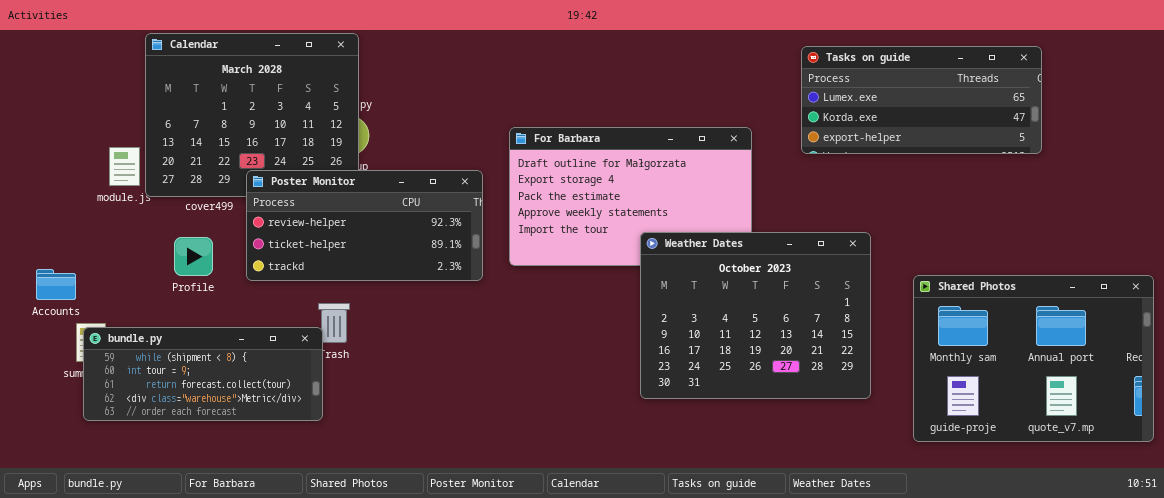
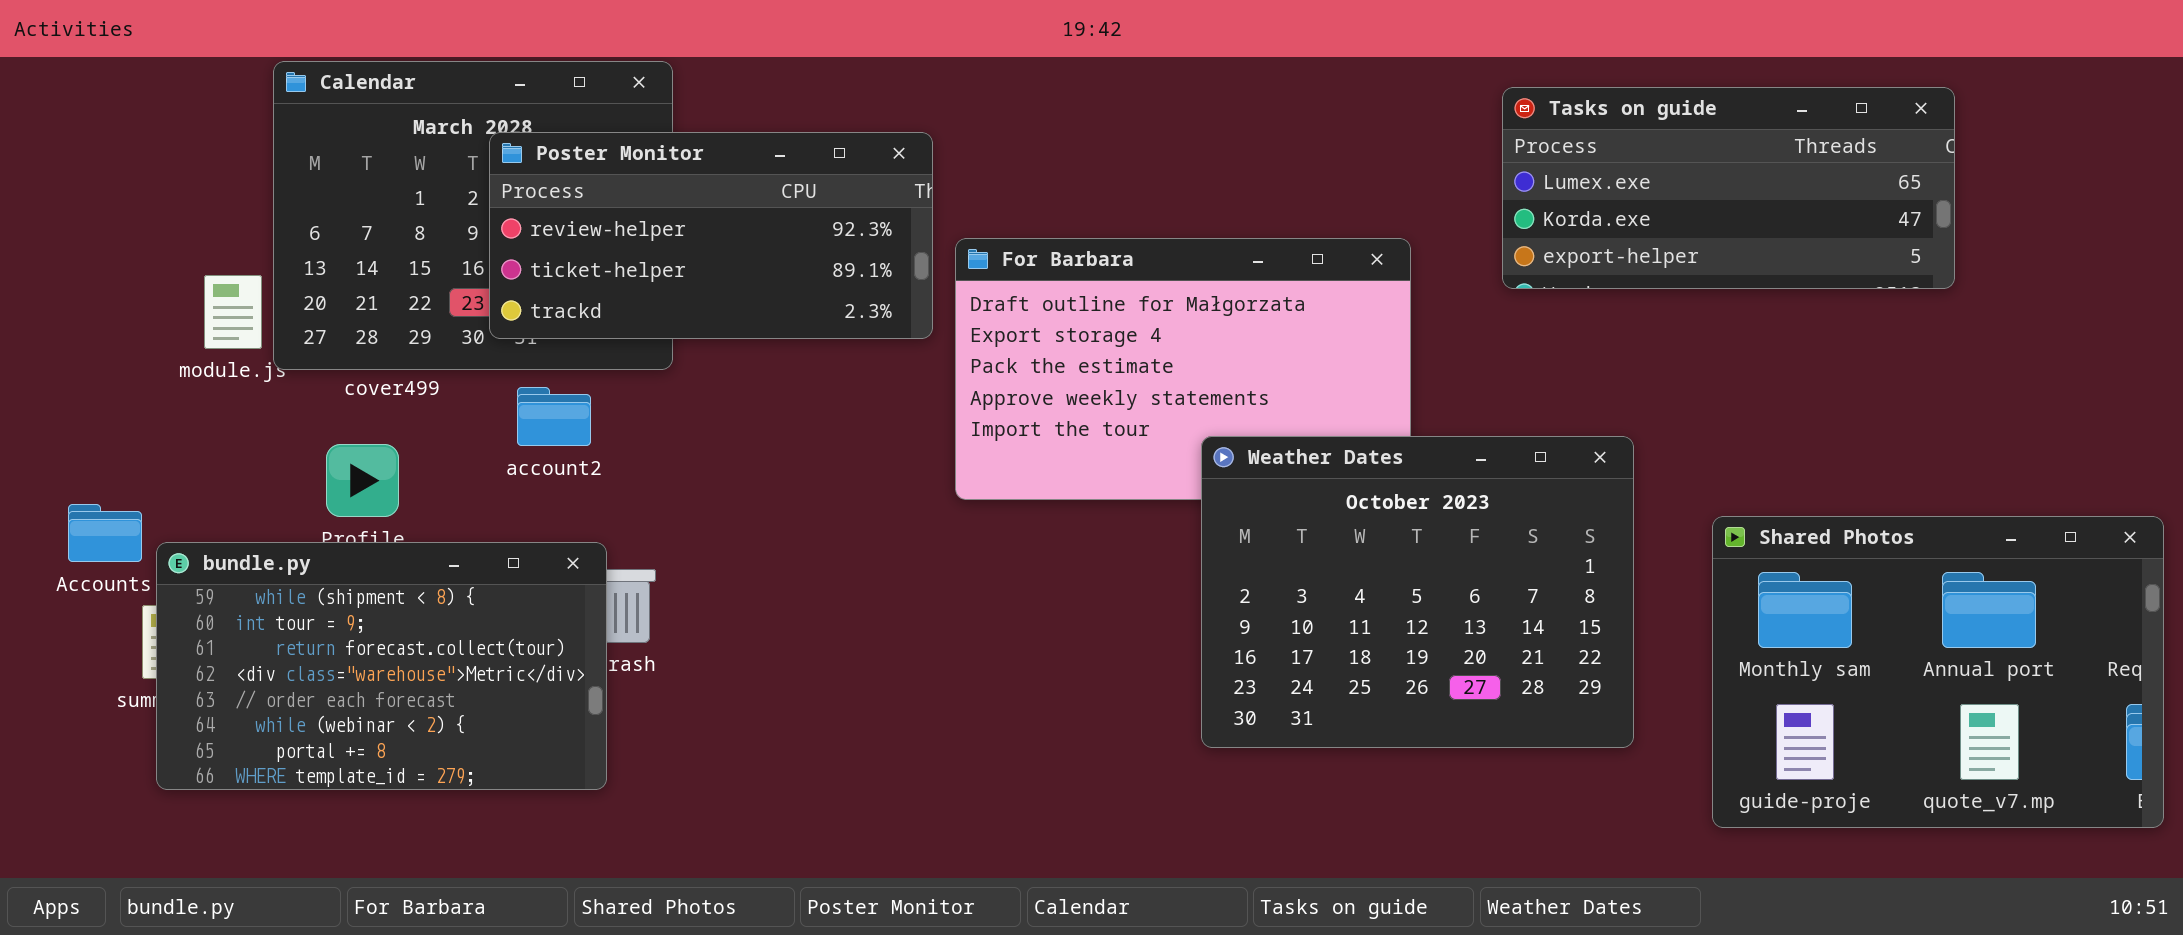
Poster Monitor: [246,170,483,281] -> [489,132,933,339], moved
bundle.py: [83,327,323,421] -> [156,542,607,790], resized

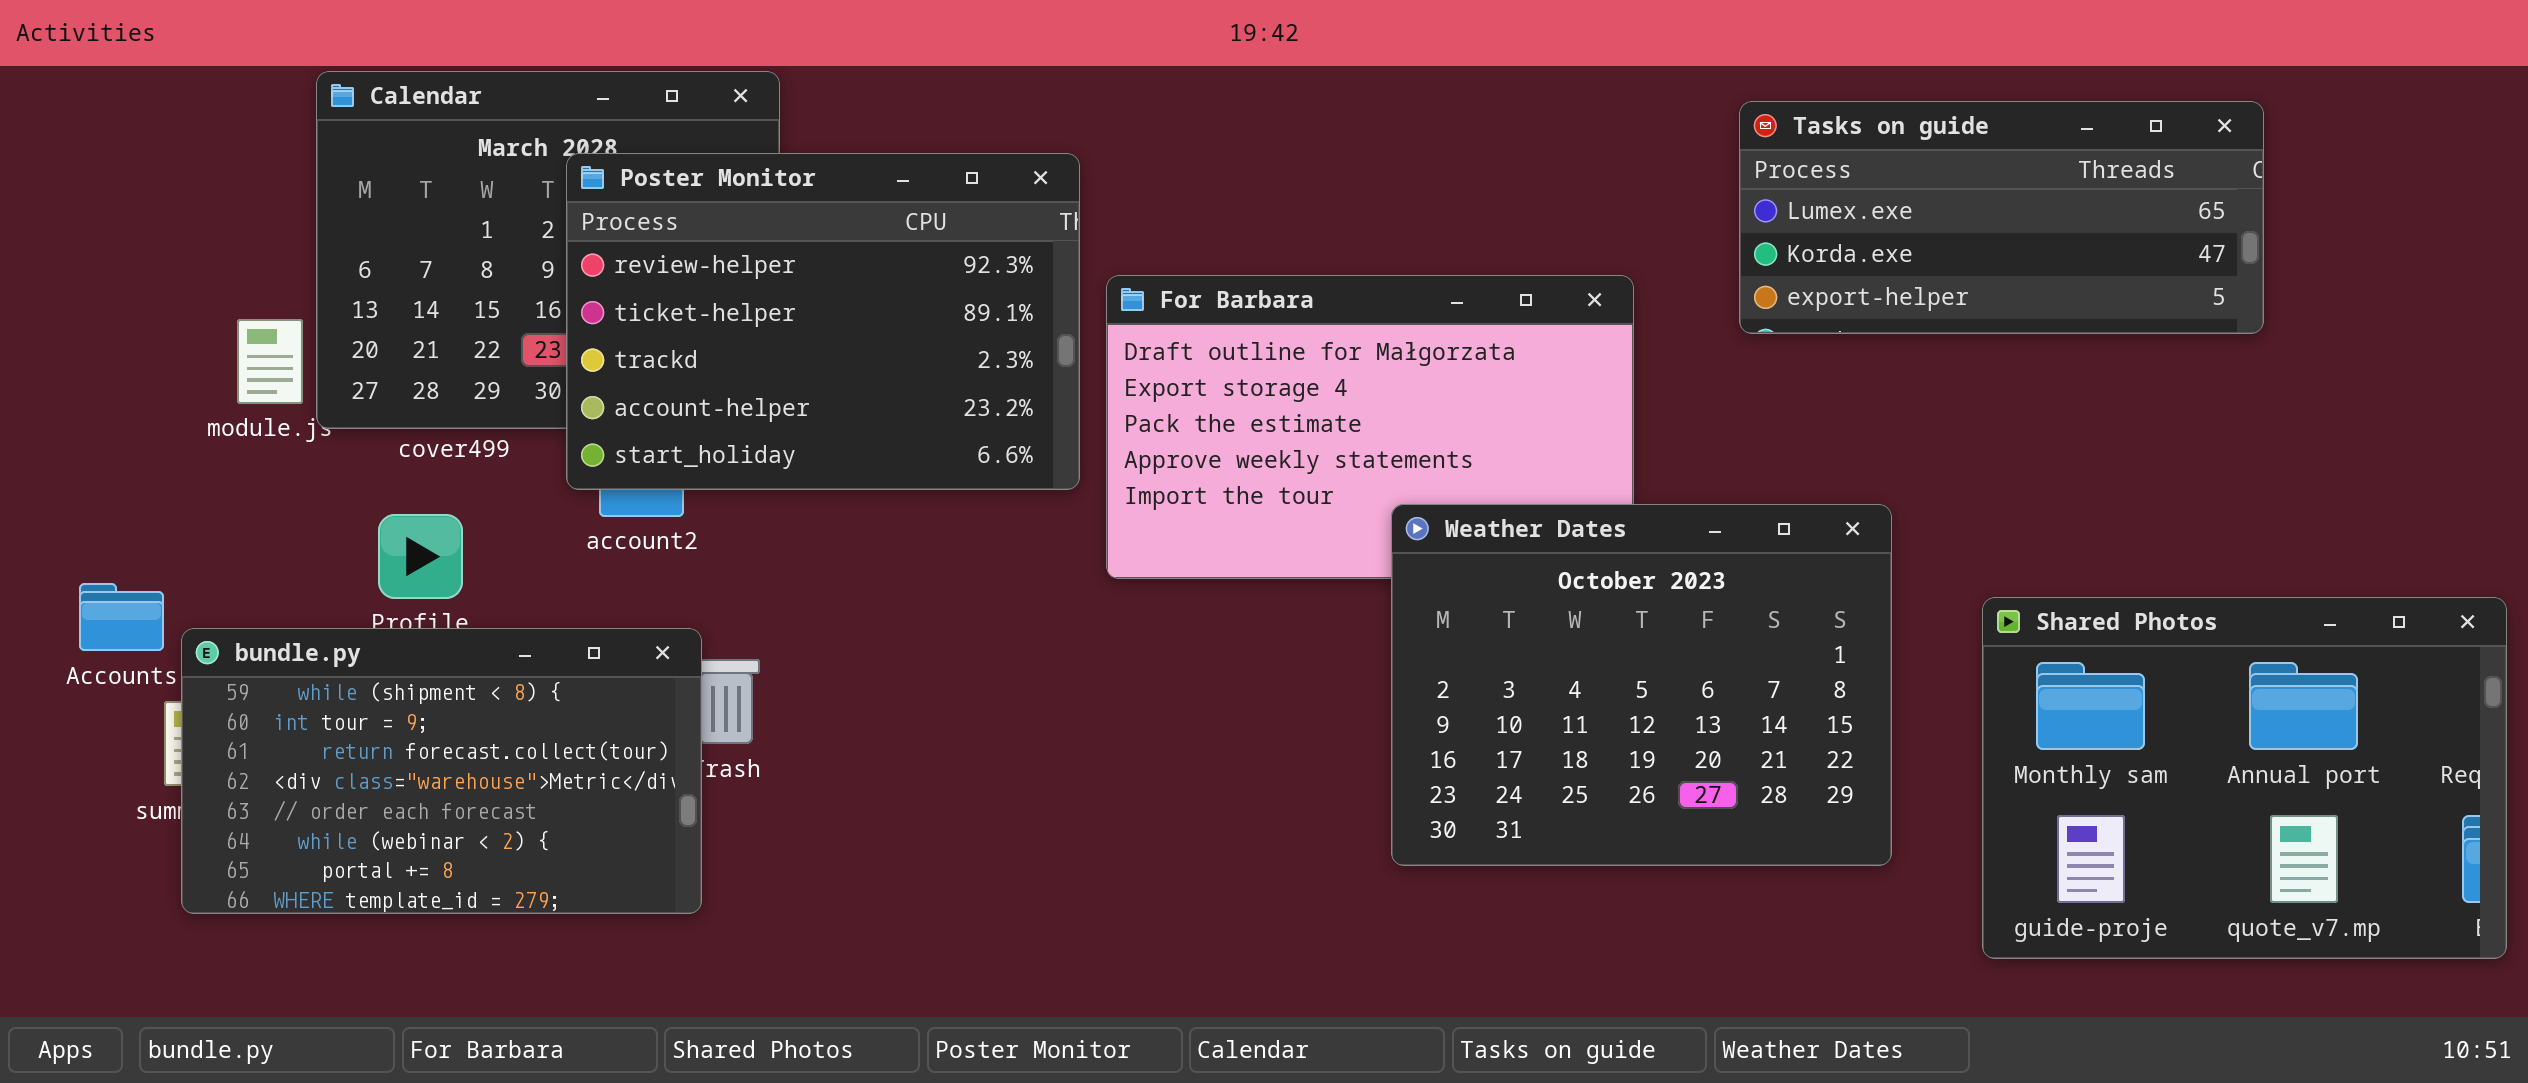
Poster Monitor: [489,132,933,339] -> [566,153,1080,490], resized

